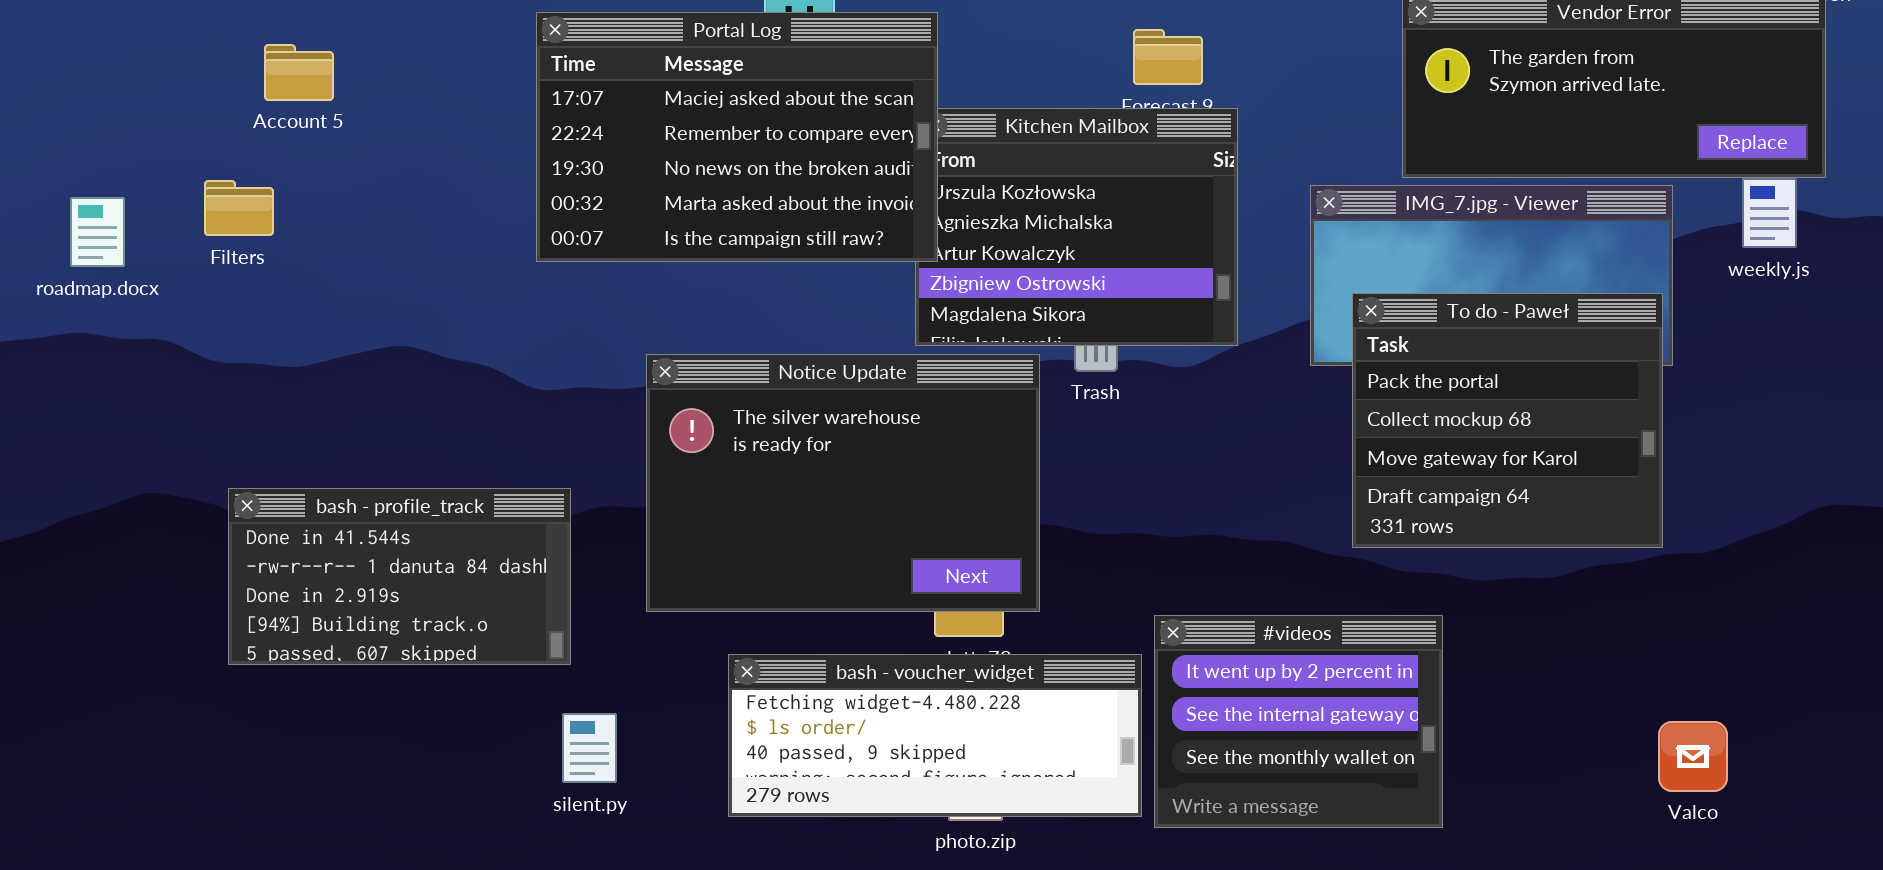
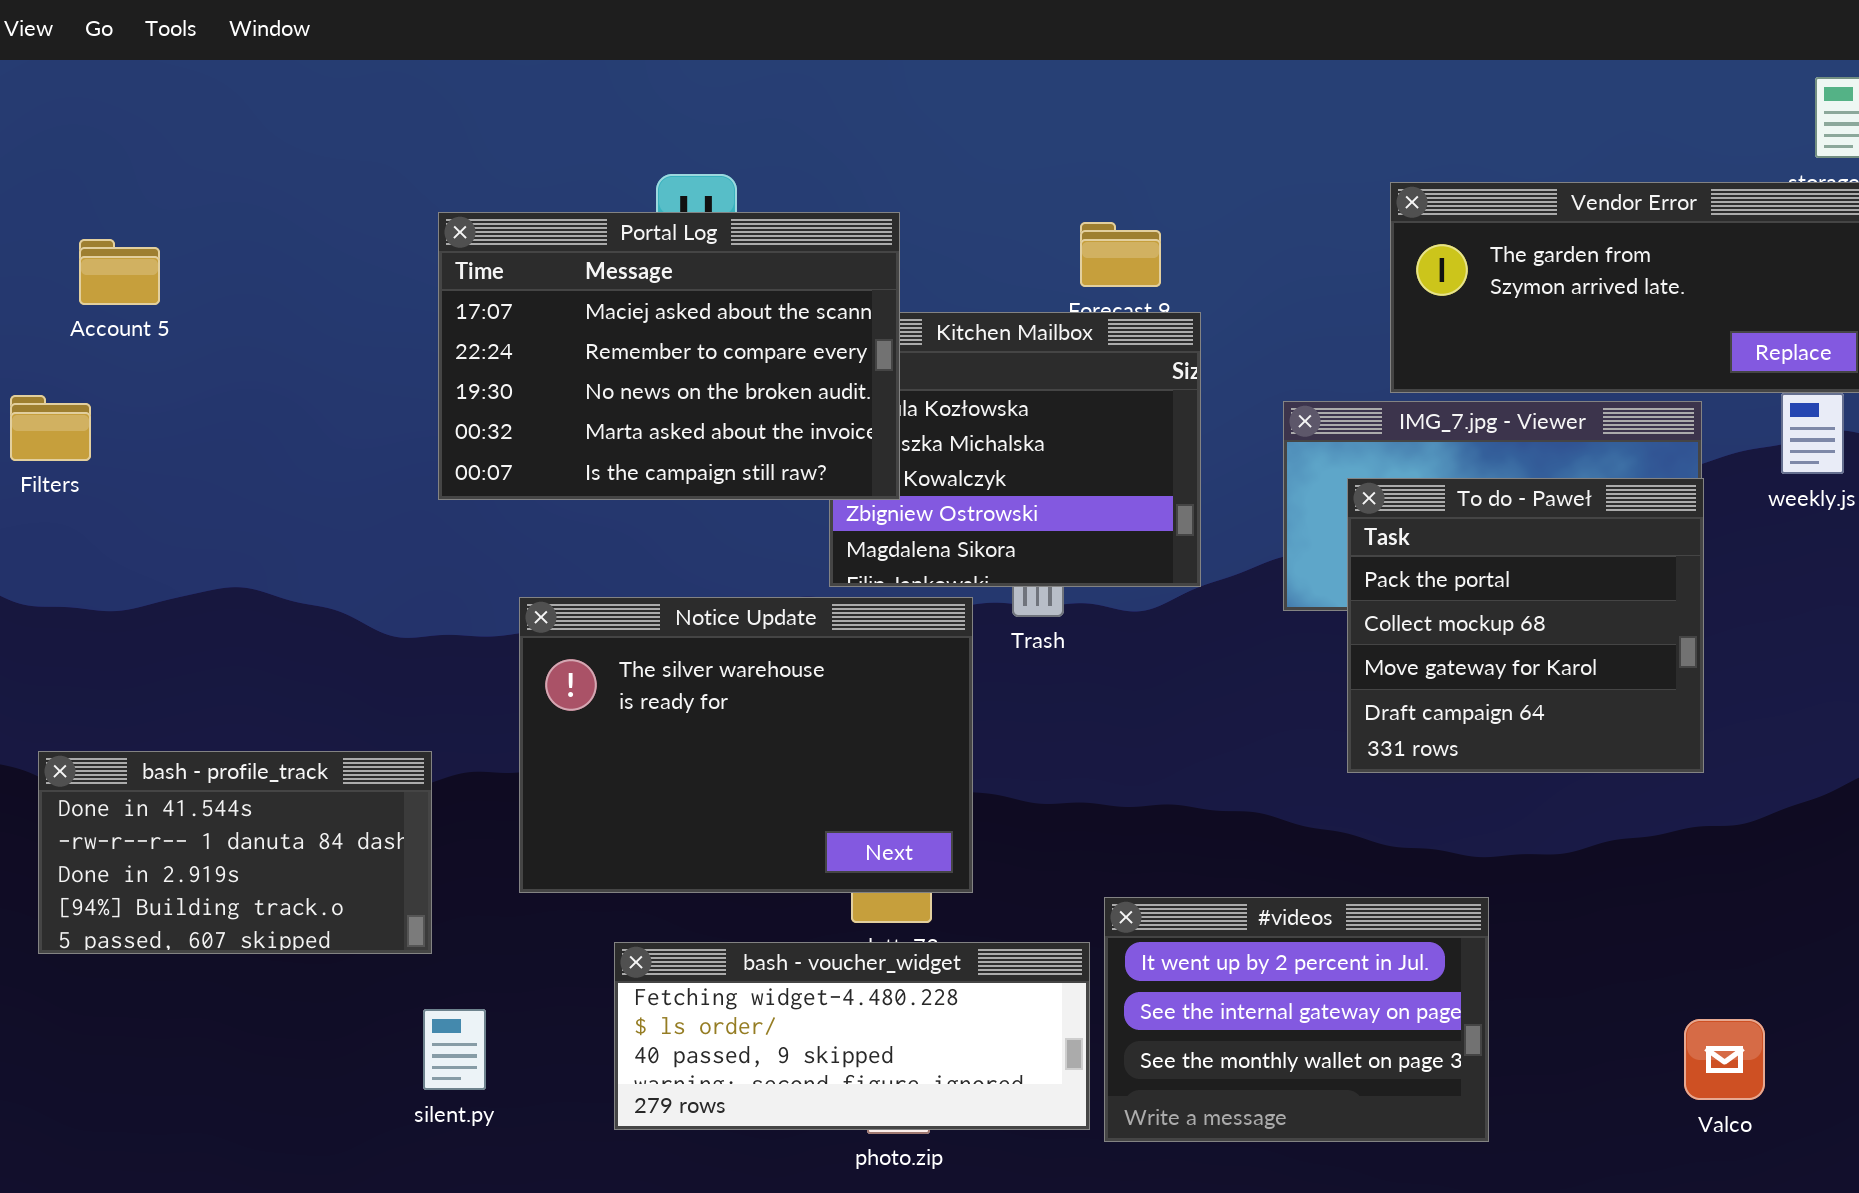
Portal Log: [536,12,938,262] -> [438,212,900,500], moved
To do - Paweł: [1352,293,1663,548] -> [1347,478,1704,773], moved
#videos: [1154,615,1443,828] -> [1104,897,1489,1142], resized

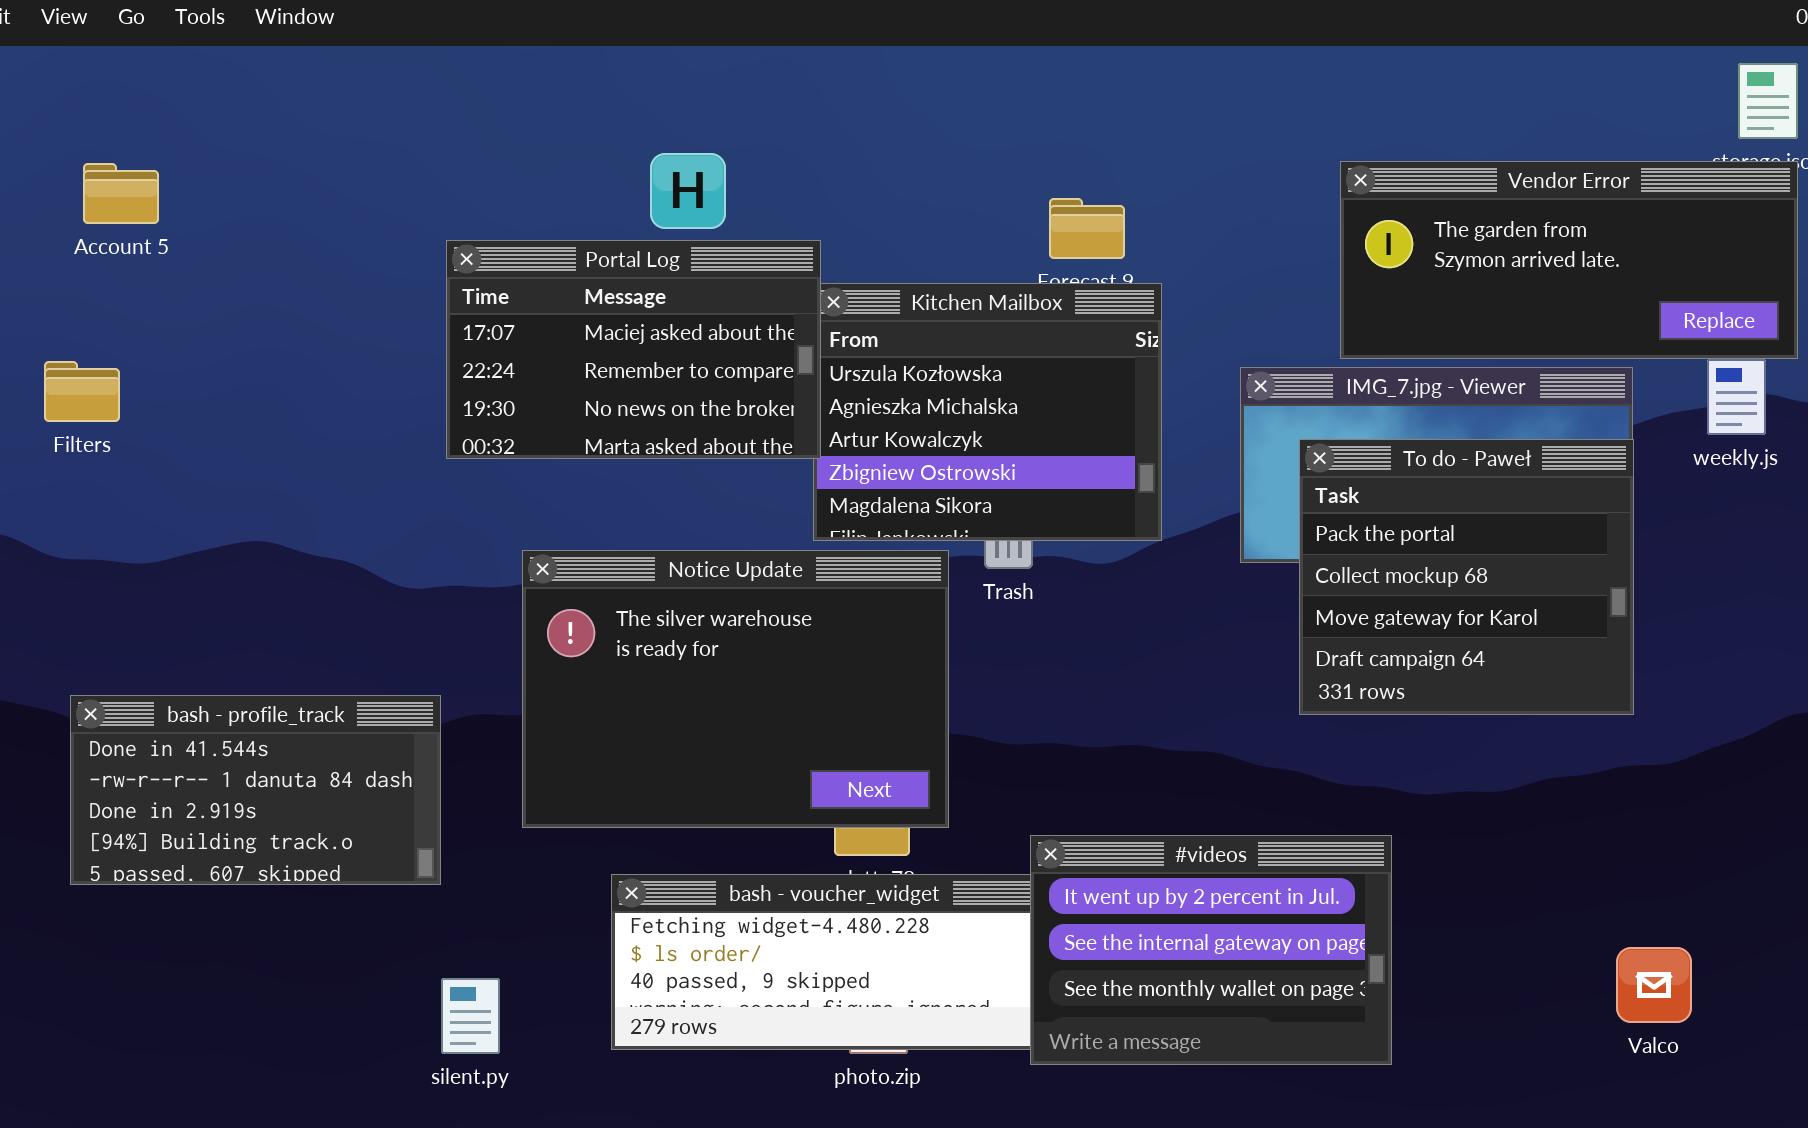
Portal Log: [438,212,900,500] -> [446,240,821,459], resized
Account 5: [79,239,160,305] -> [83,163,159,224], moved
#videos: [1104,897,1489,1142] -> [1030,835,1392,1065], moved
silent.py: [423,1009,486,1090] -> [441,978,500,1054], moved

